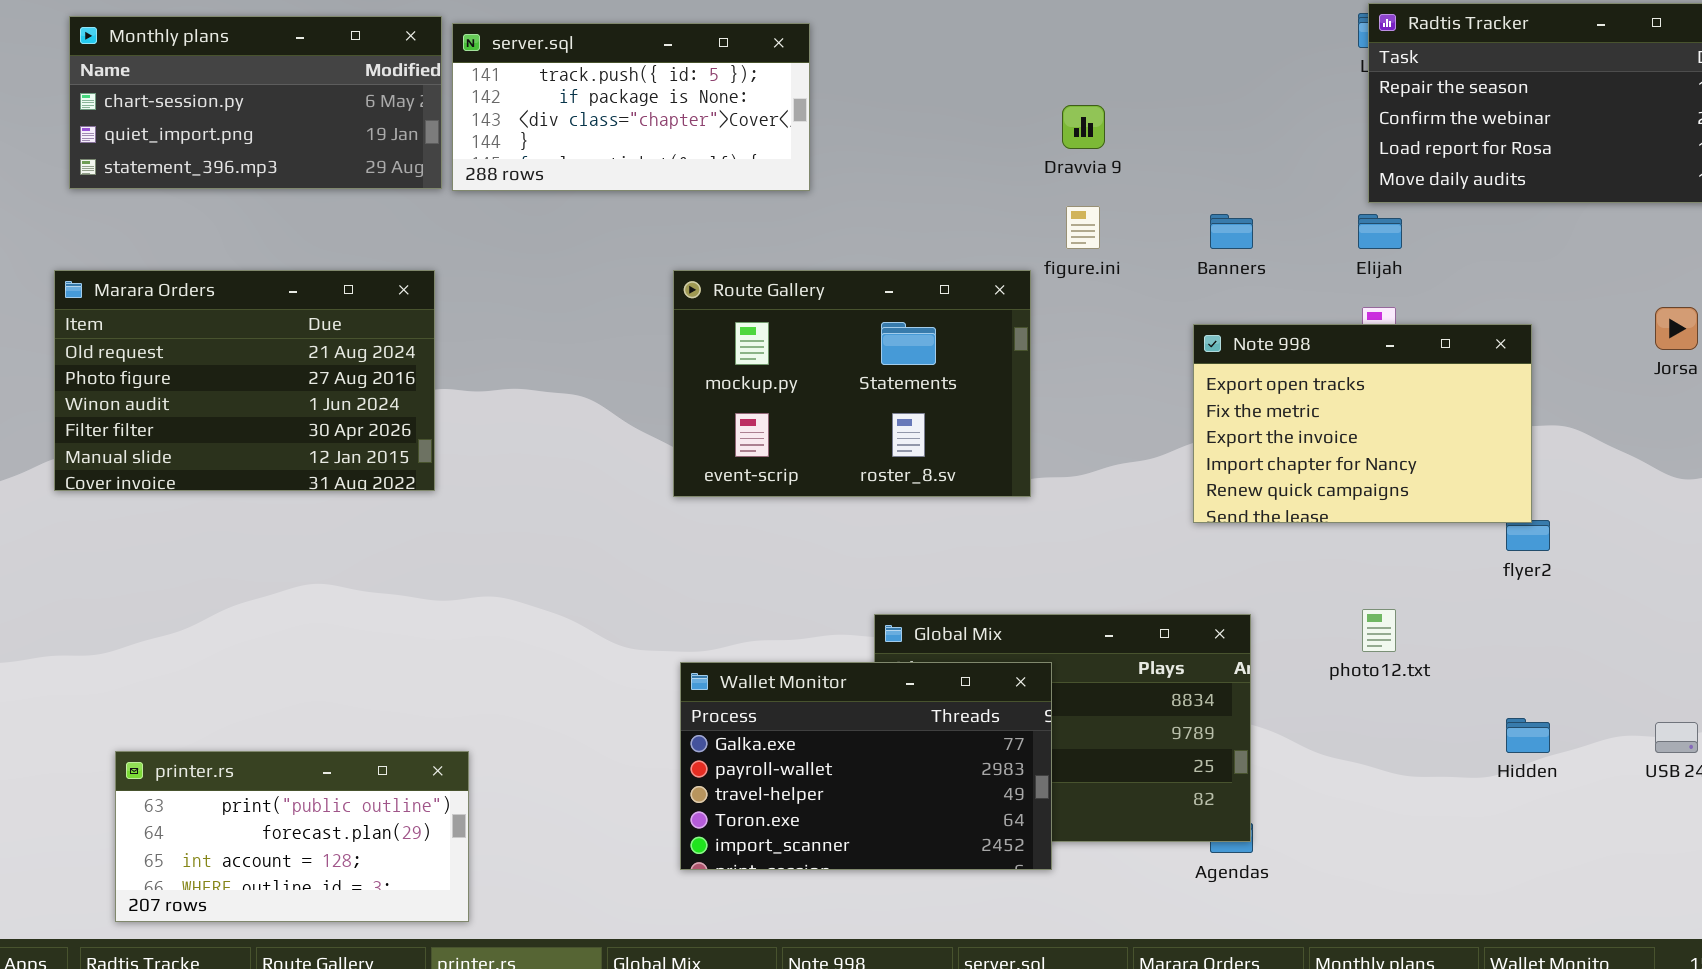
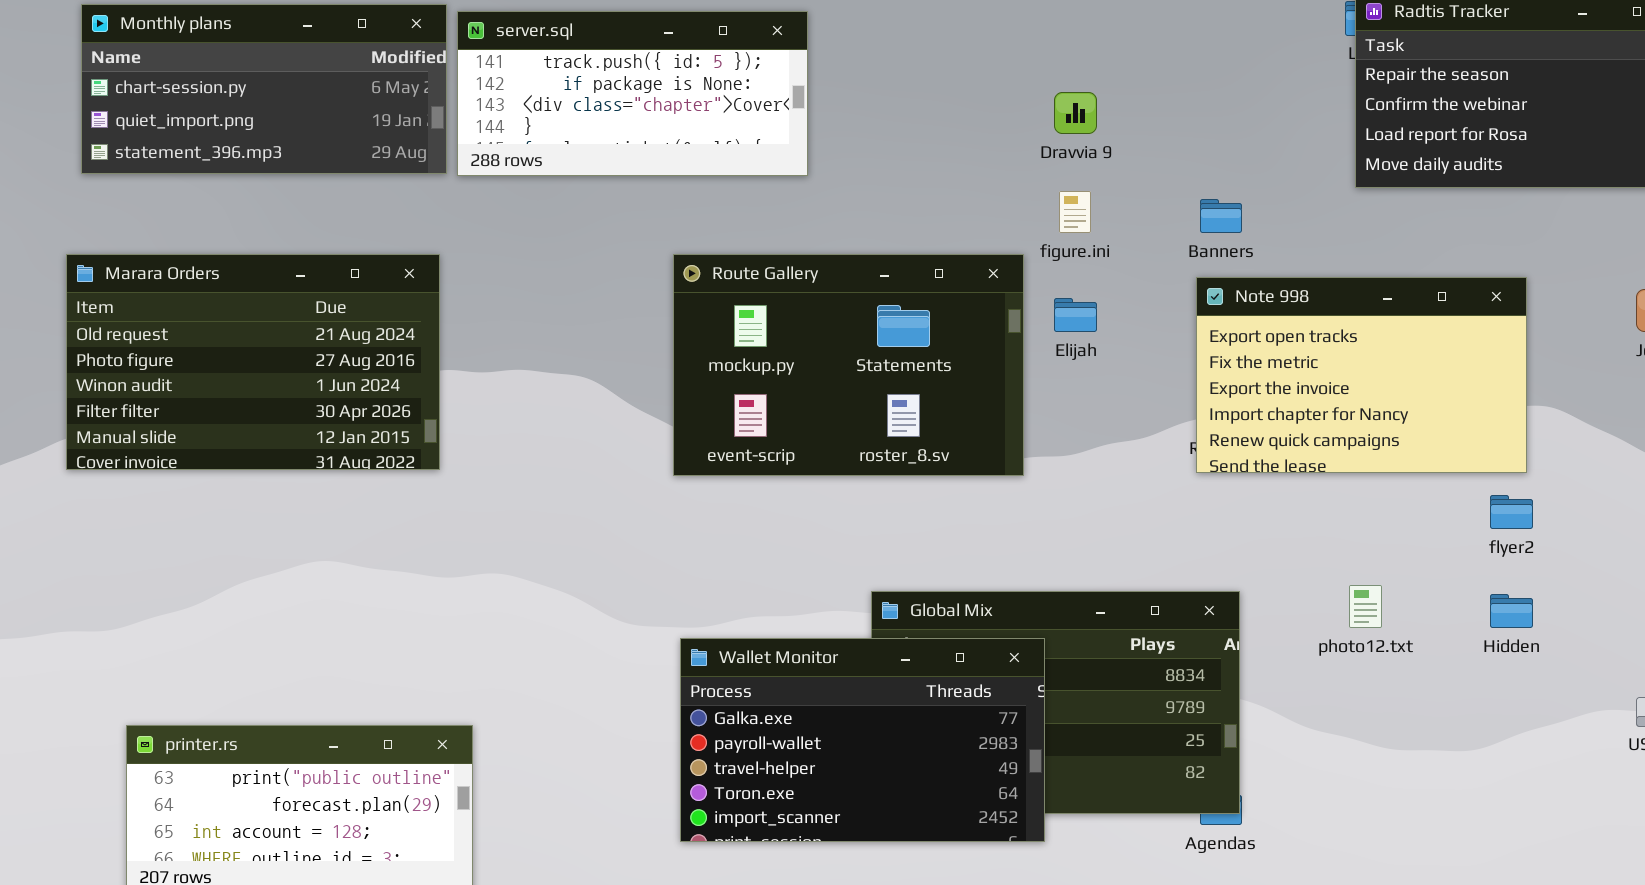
Elijah: [1358,214,1402,249] -> [1054,298,1097,332], moved
Note 998: [1193,324,1532,523] -> [1196,277,1527,473], moved
Hidden: [1506,718,1550,753] -> [1490,594,1533,628], moved

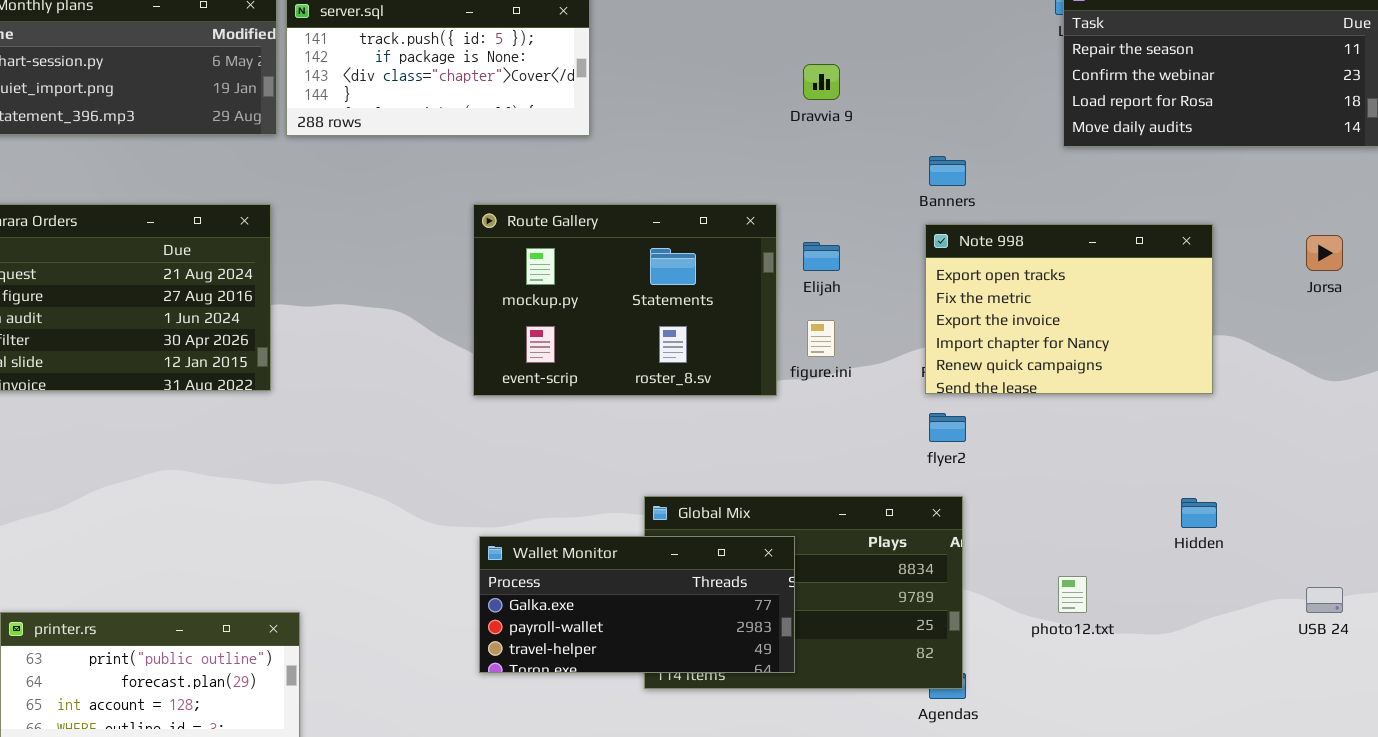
figure.ini: [1059,191,1091,233] -> [807,320,835,357], moved
flyer2: [1490,495,1533,529] -> [929,413,966,442], moved
photo12.txt: [1349,585,1382,628] -> [1058,576,1087,613], moved
Wallet Monitor: [680,638,1045,842] -> [479,536,795,673], resized

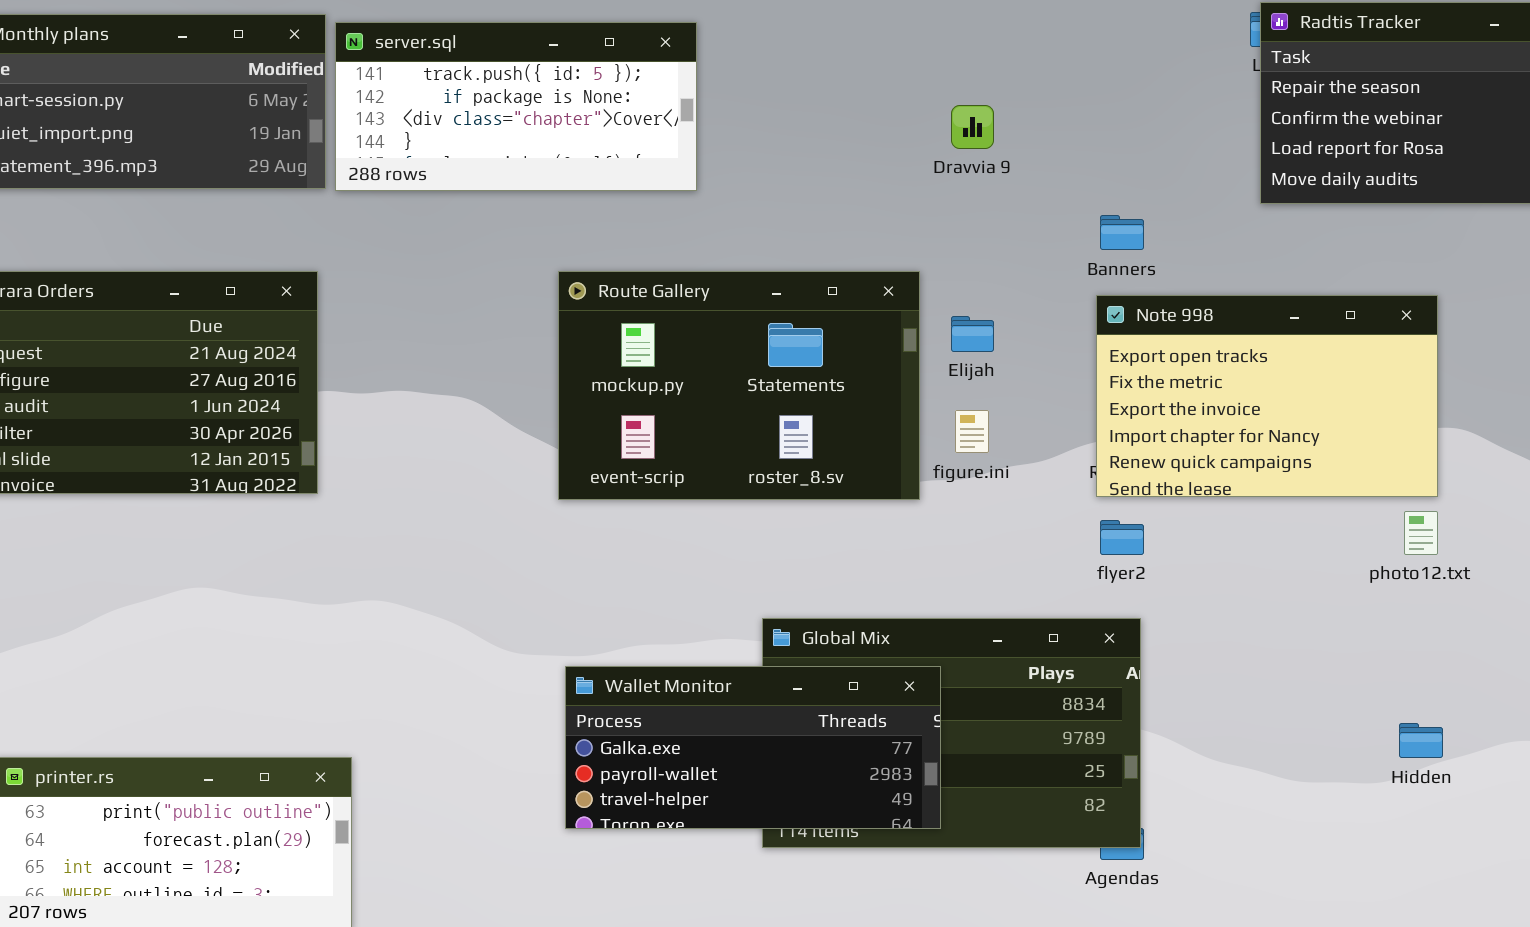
Hidden: [1181,498,1217,528] -> [1399,723,1443,758], moved
photo12.txt: [1058,576,1087,613] -> [1404,511,1438,555], moved

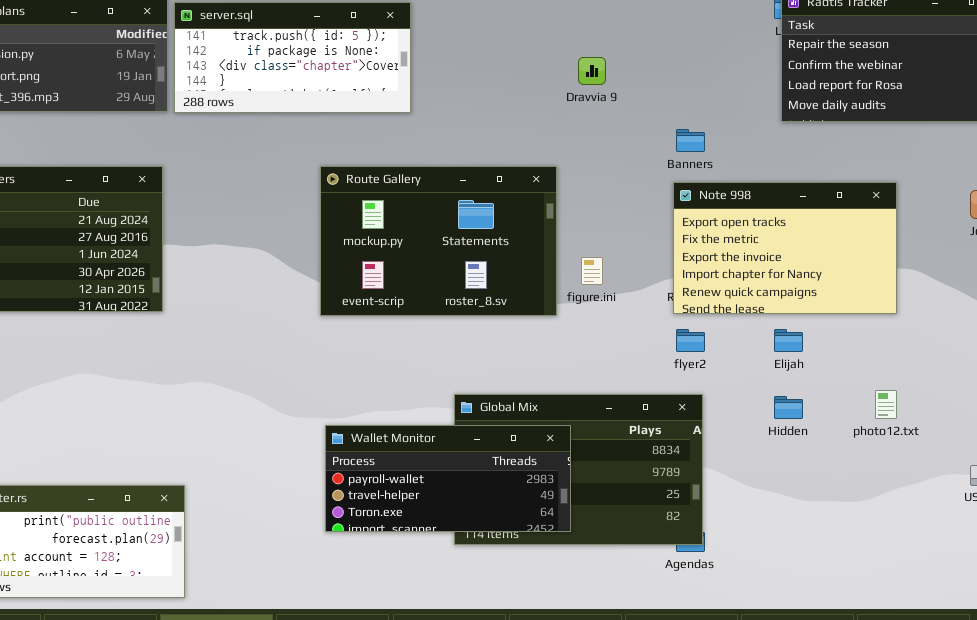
Elijah: [951,316,994,352] -> [774,329,803,352], moved
photo12.txt: [1404,511,1438,555] -> [875,390,897,419], moved
Wallet Monitor: [565,666,941,829] -> [325,425,571,532], scrolled down 1 row
Hidden: [1399,723,1443,758] -> [774,396,803,419], moved

